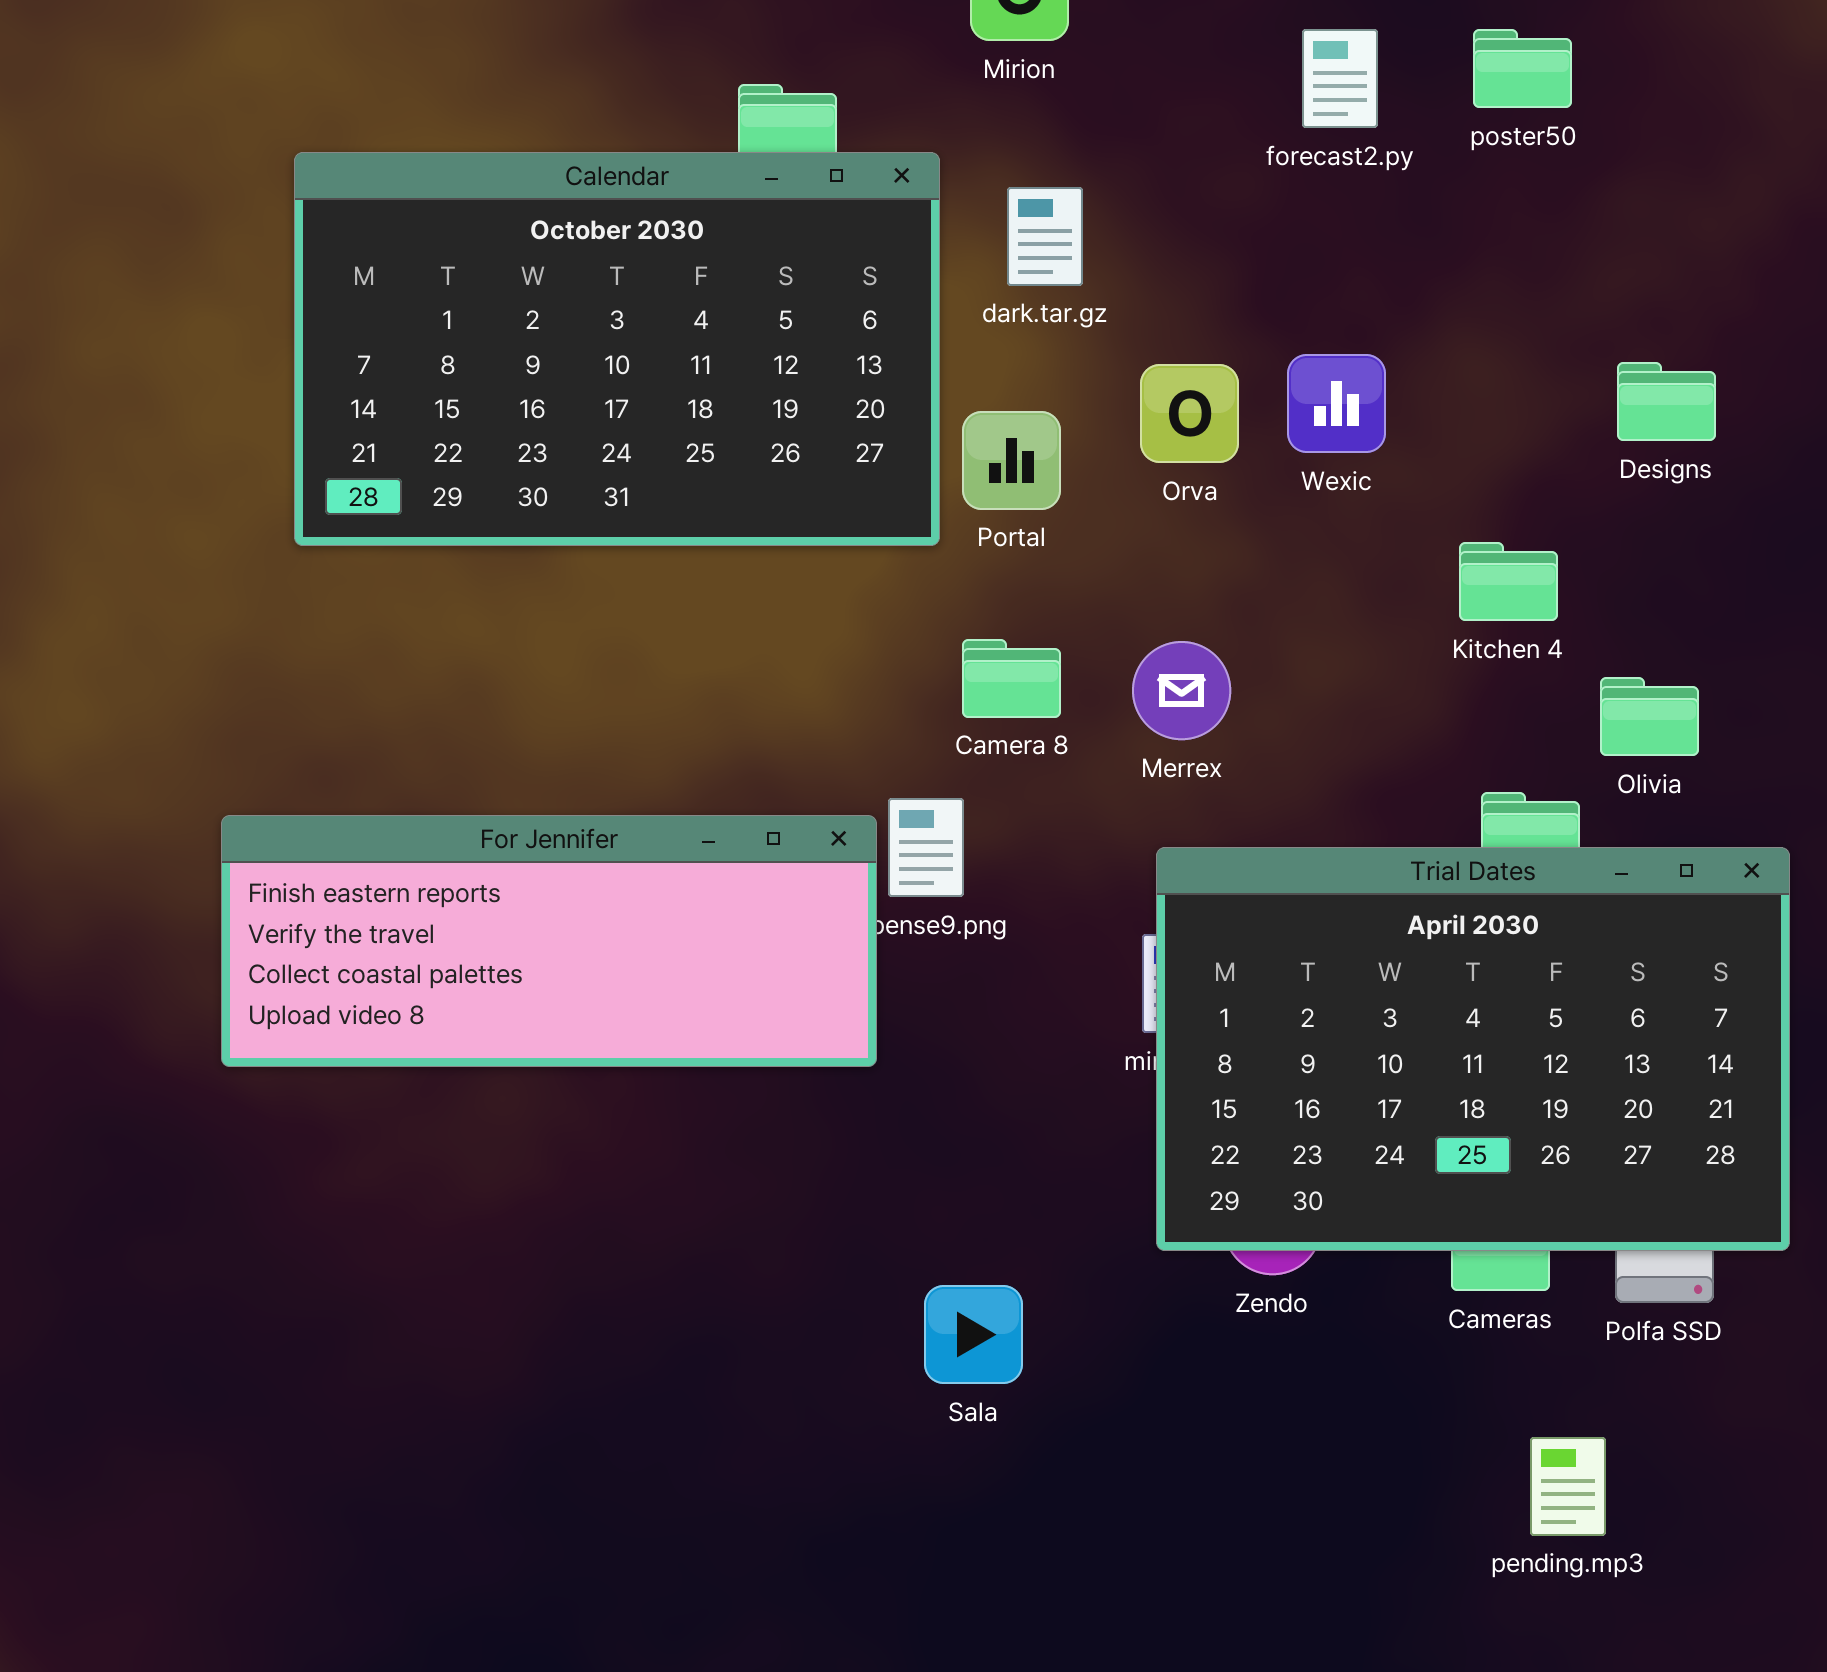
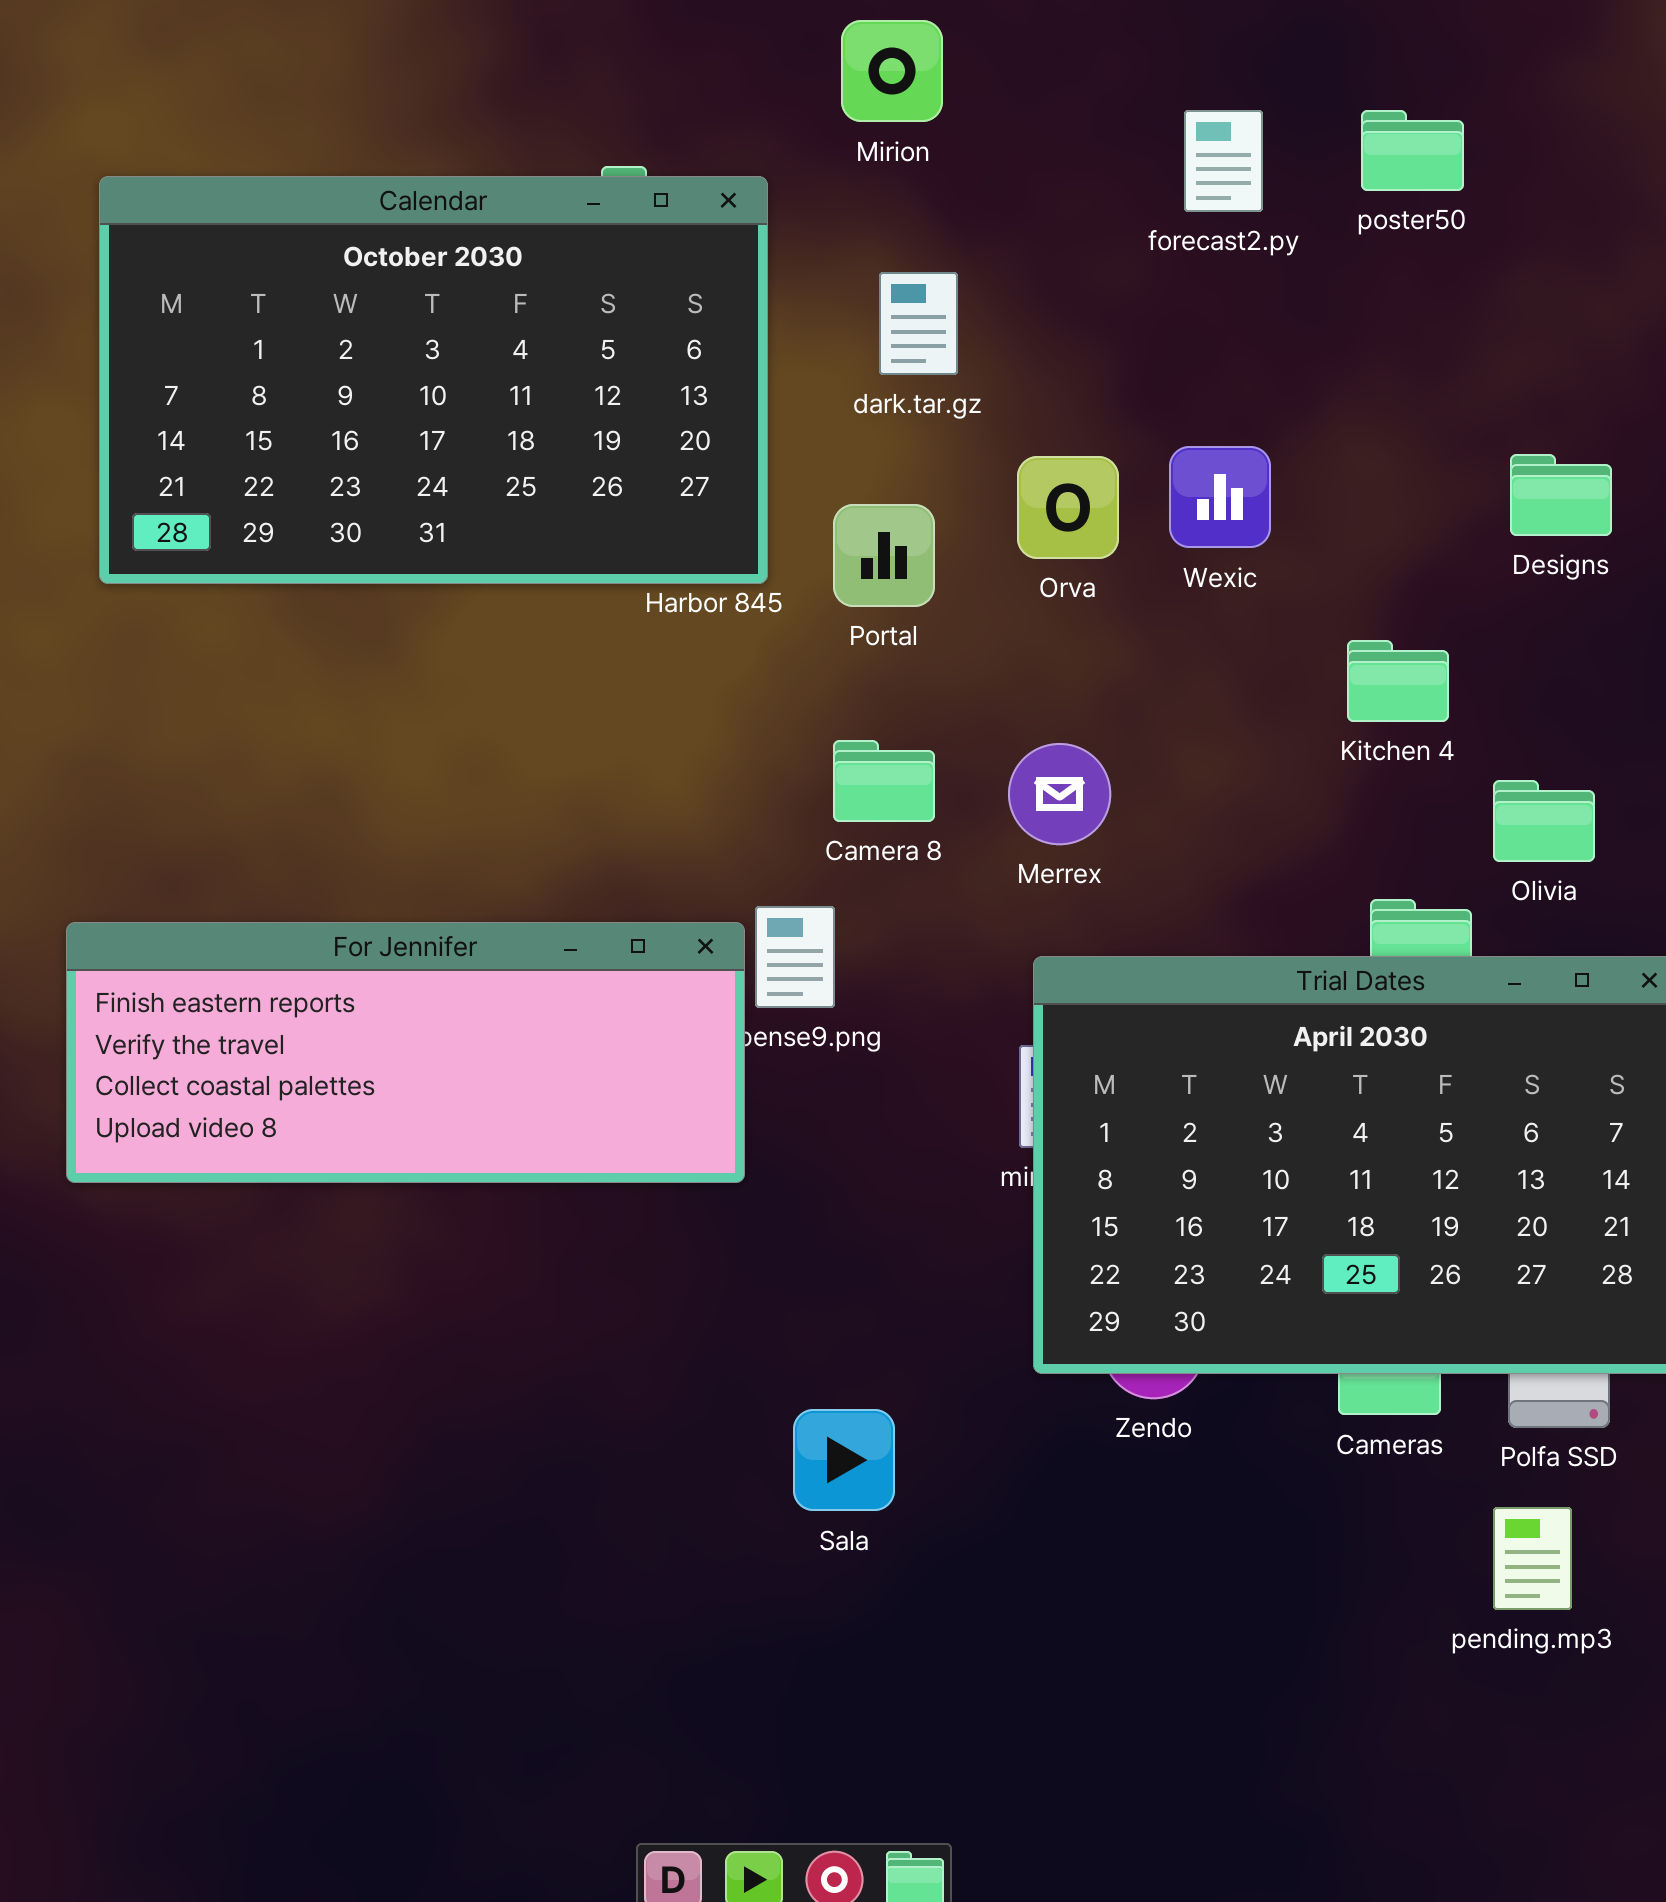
Calendar: [294,152,940,546] -> [99,176,768,584], moved
pending.mp3: [1530,1437,1606,1536] -> [1493,1507,1572,1610], moved

